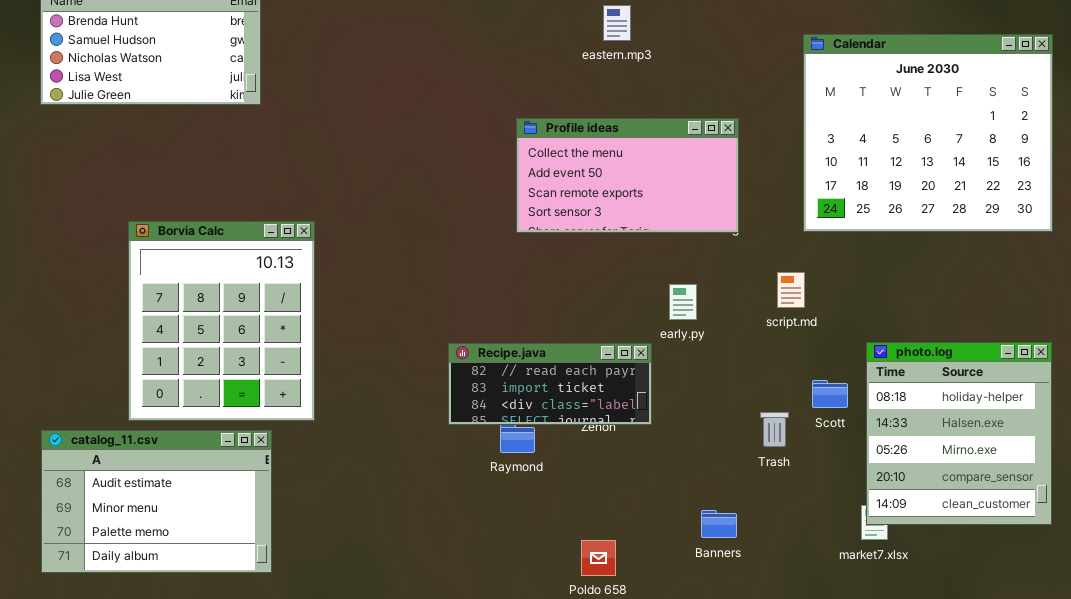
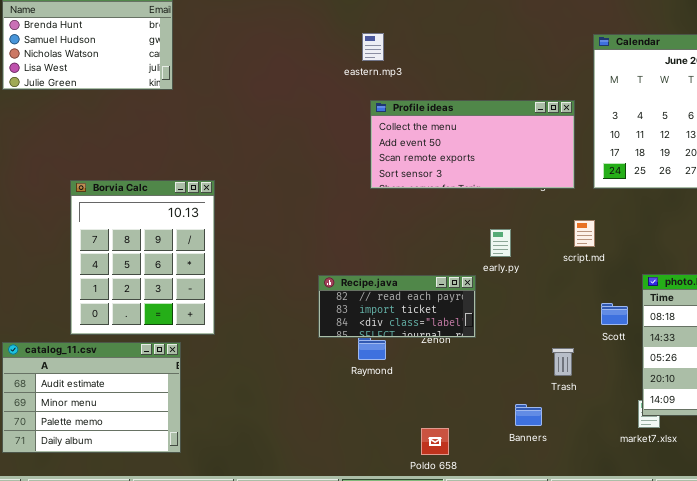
eastern.mp3: [603,5,631,41] -> [362,33,384,61], moved
Profile ideas: [516,118,739,233] -> [370,100,575,189], resized
Trash: [760,412,789,447] -> [552,348,574,376], moved

